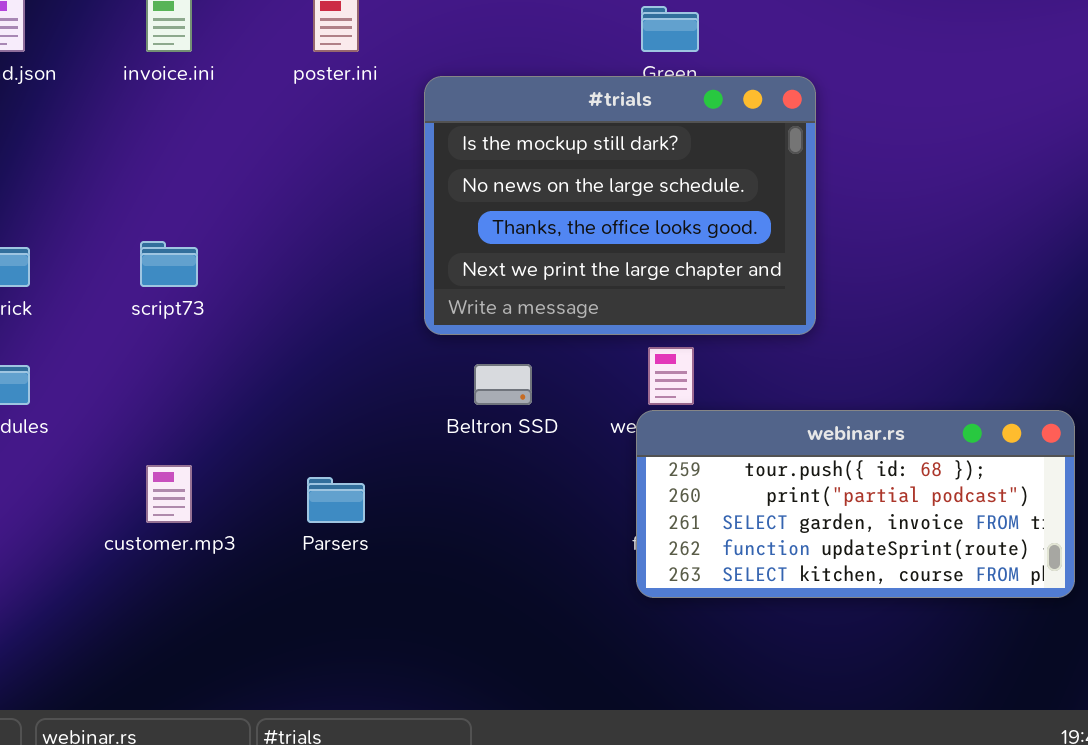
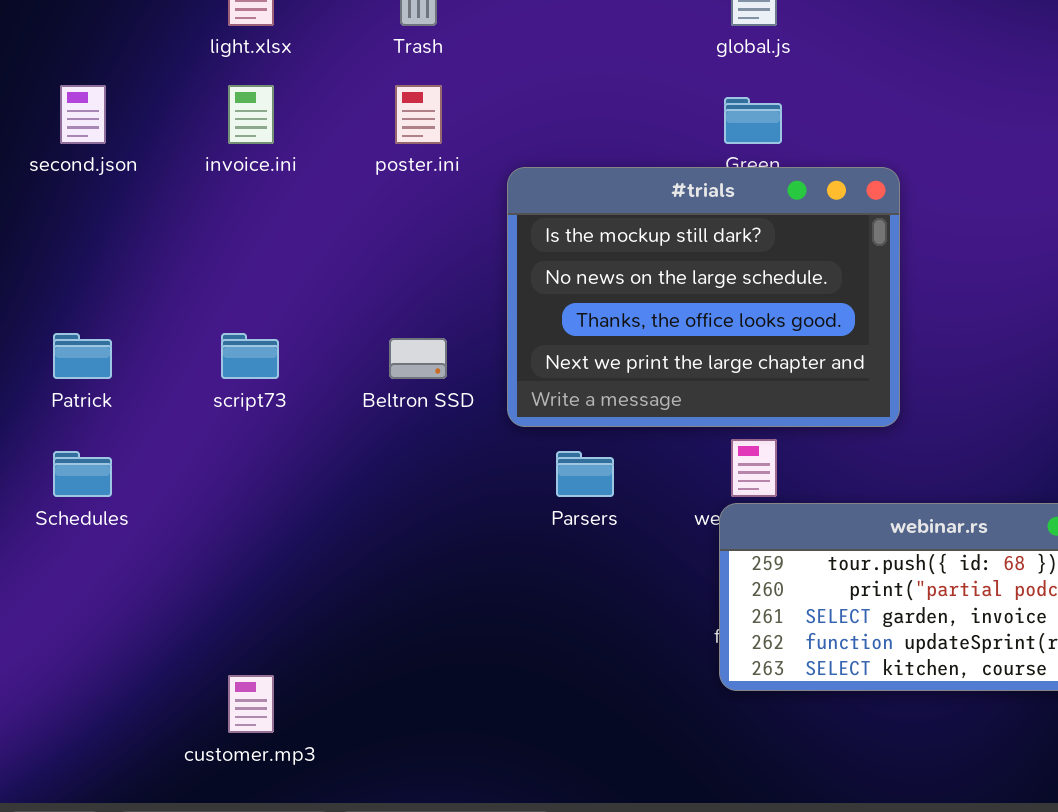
Beltron SSD: [474,364,532,405] -> [389,338,447,379], moved
customer.mp3: [146,465,192,523] -> [228,675,274,733], moved
Parsers: [307,477,365,523] -> [556,451,614,497], moved

